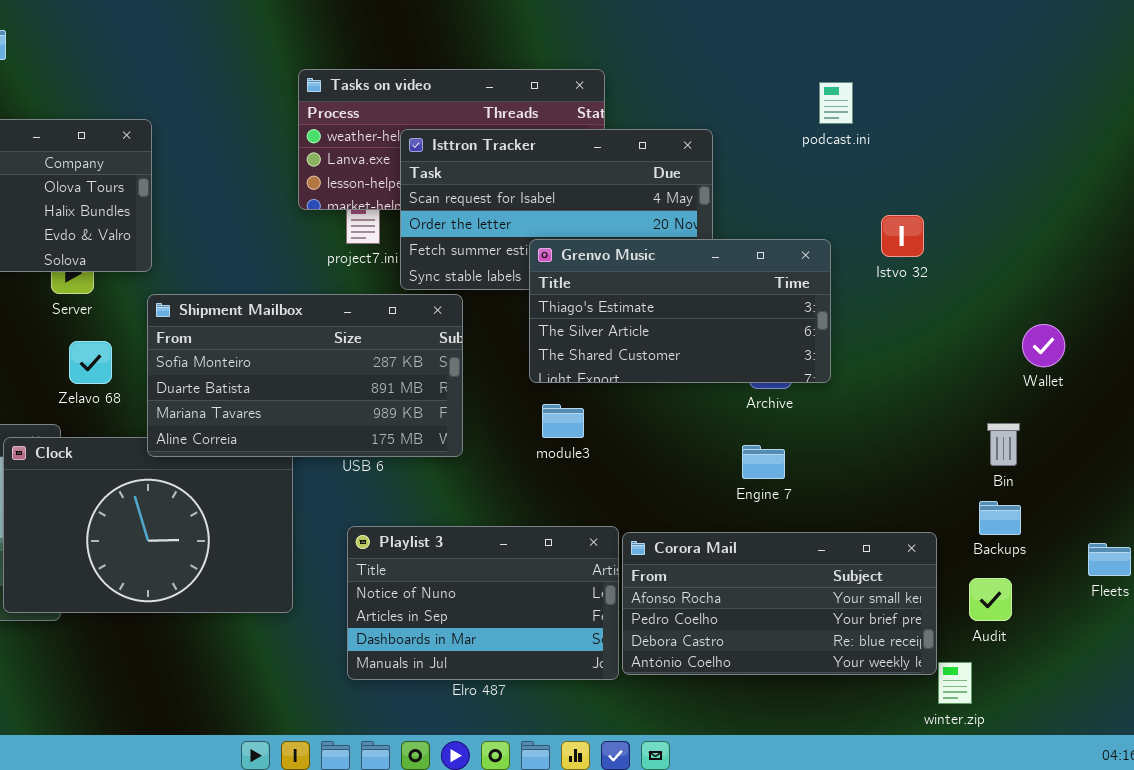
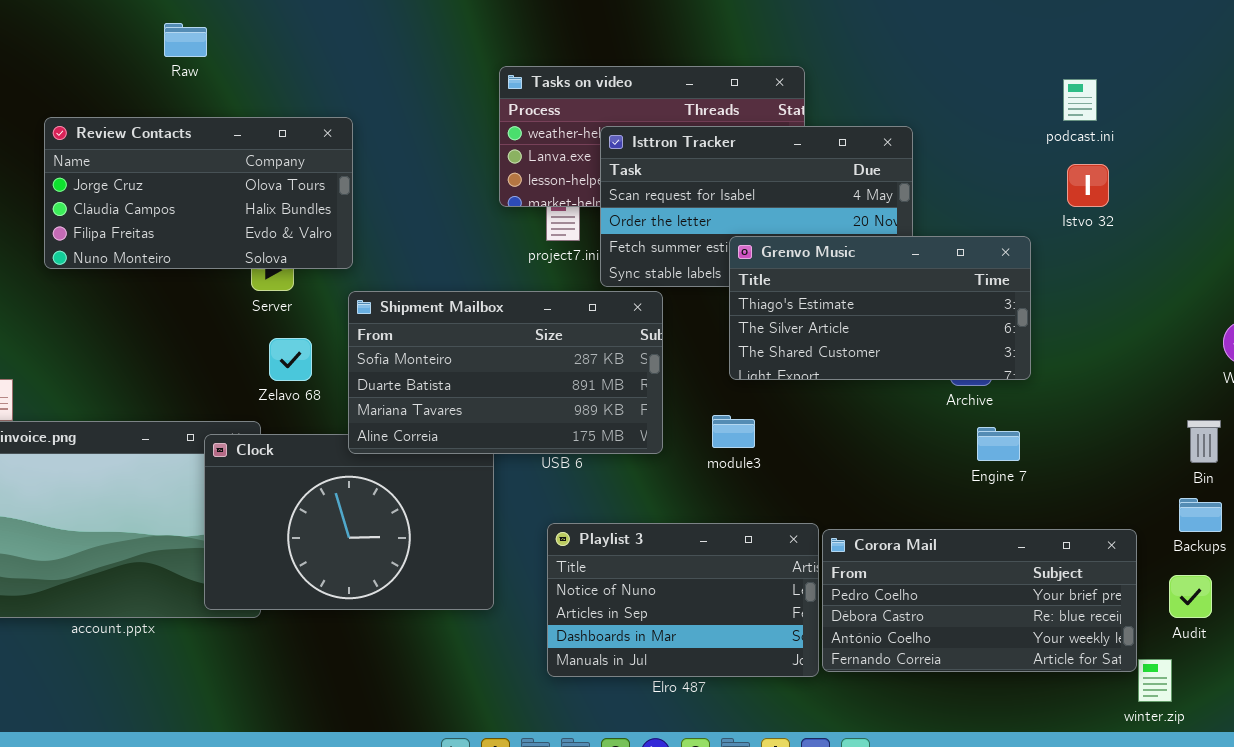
podcast.ini: [819,82,853,124] -> [1063,79,1097,121], moved
Istvo 32: [881,215,924,257] -> [1067,164,1109,207], moved
module3: [542,404,584,438] -> [712,415,755,448], moved
Engine 7: [742,445,785,479] -> [977,427,1020,461], moved
Corora Mail: [622,532,937,675] -> [822,529,1137,672], scrolled down 1 row

